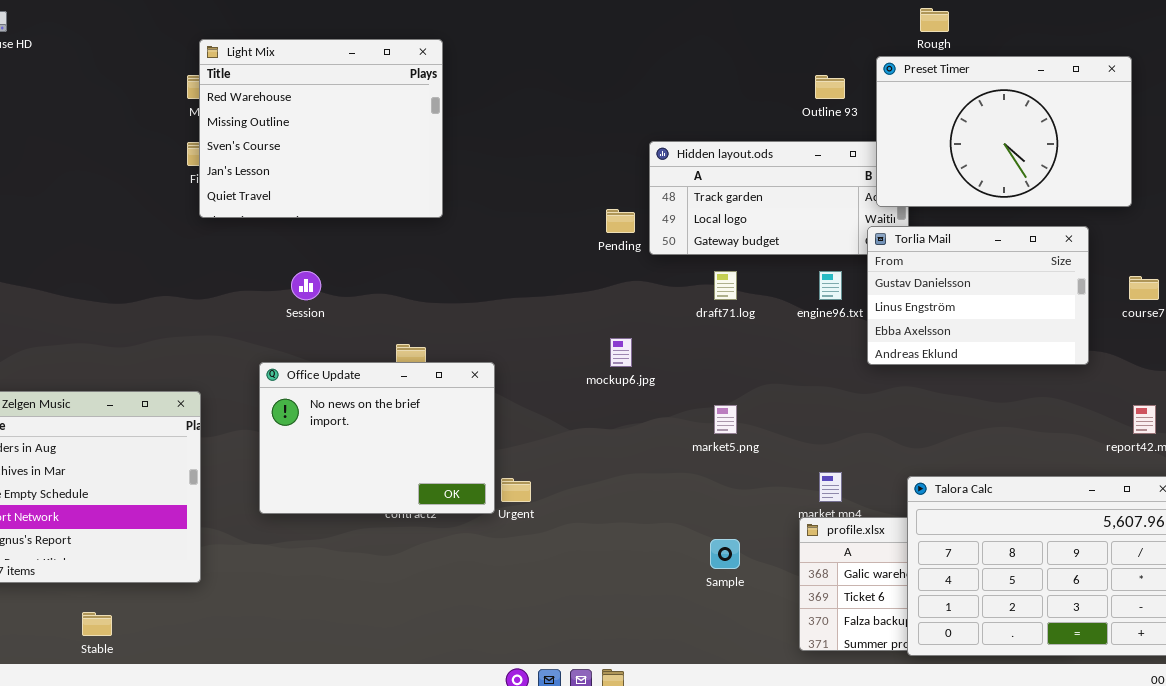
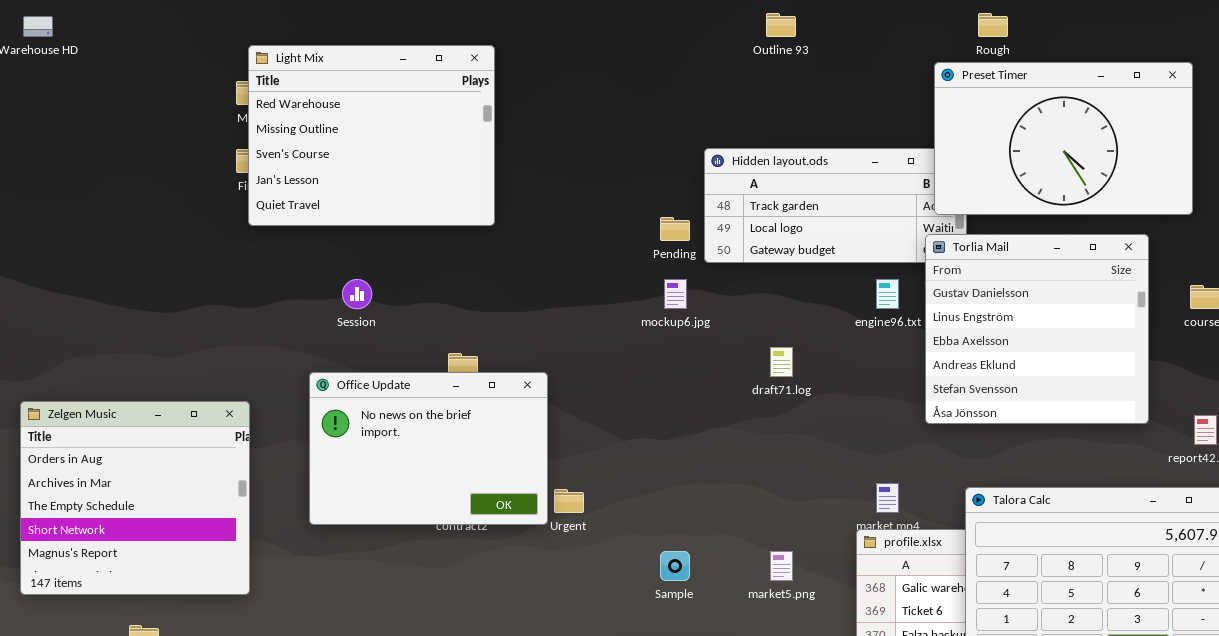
Outline 93: [815,75,845,99] -> [766,13,796,37], moved
Torlia Mail: [867,226,1089,365] -> [925,234,1149,424], resized
draft71.log: [714,271,737,300] -> [770,347,793,377], moved
mockup6.jpg: [610,338,632,367] -> [664,279,687,309], moved
market5.png: [714,405,737,434] -> [770,551,793,581], moved
Sample: [710,539,740,569] -> [660,551,690,581], moved

